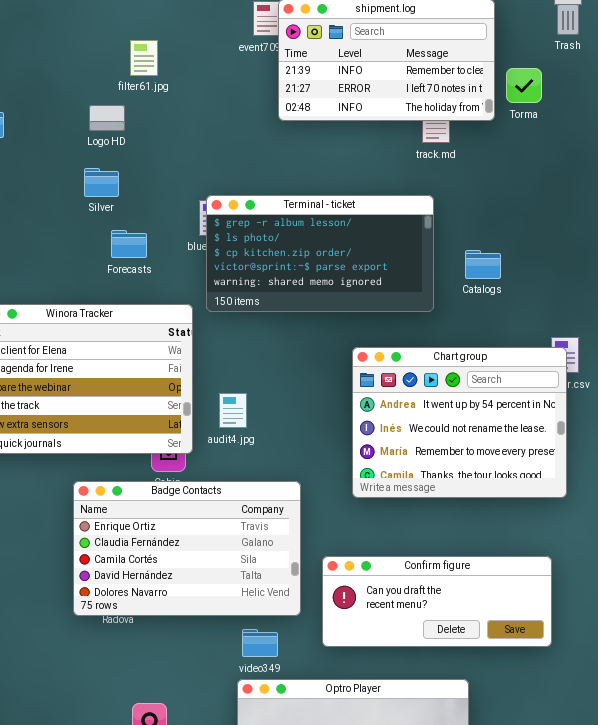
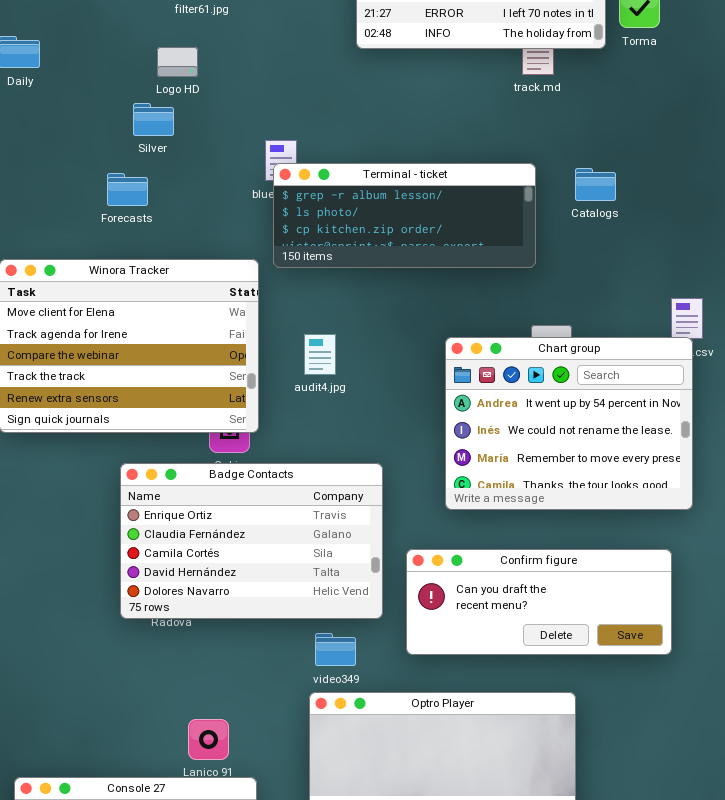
Logo HD: [89,105,125,131] -> [157,47,198,77], moved
Terminal - ticket: [206,195,434,312] -> [273,163,536,268], resized
Forecasts: [111,230,147,258] -> [107,173,148,206], moved
Catalogs: [465,250,501,279] -> [575,168,616,201], moved
Chart group: [352,347,567,498] -> [445,337,693,510], moved
audit4.jpg: [219,393,247,428] -> [304,334,336,375], moved

